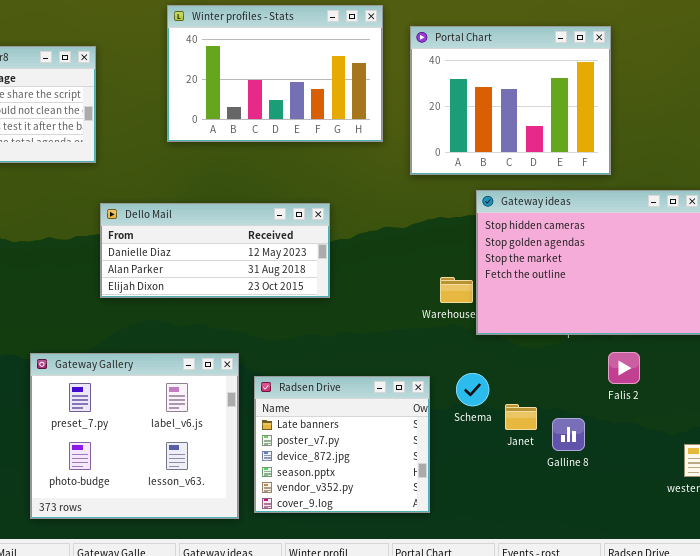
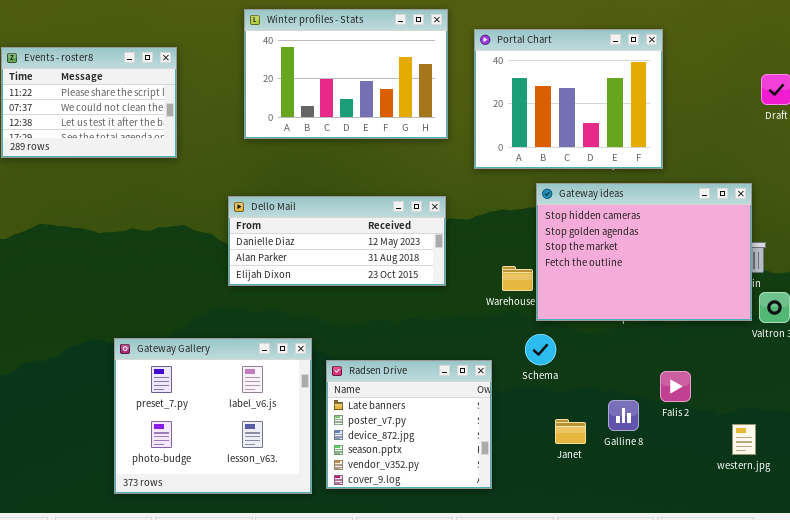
Dello Mail: [100,203,330,298] -> [228,196,446,286], moved
Falis 2: [608,352,640,384] -> [660,371,691,402], moved
Schema: [456,373,489,406] -> [525,334,556,365], moved
Janet: [505,404,537,430] -> [555,419,586,444], moved

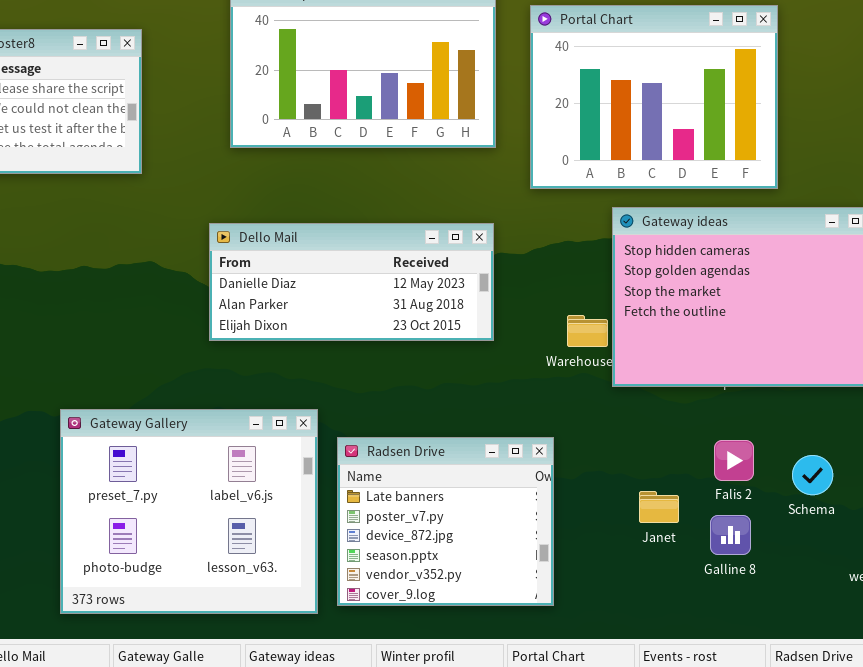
Schema: [525,334,556,365] -> [792,455,833,495], moved
Falis 2: [660,371,691,402] -> [714,440,754,481], moved
Galline 8: [608,400,639,431] -> [710,515,751,555], moved
Janet: [555,419,586,444] -> [639,491,679,523], moved

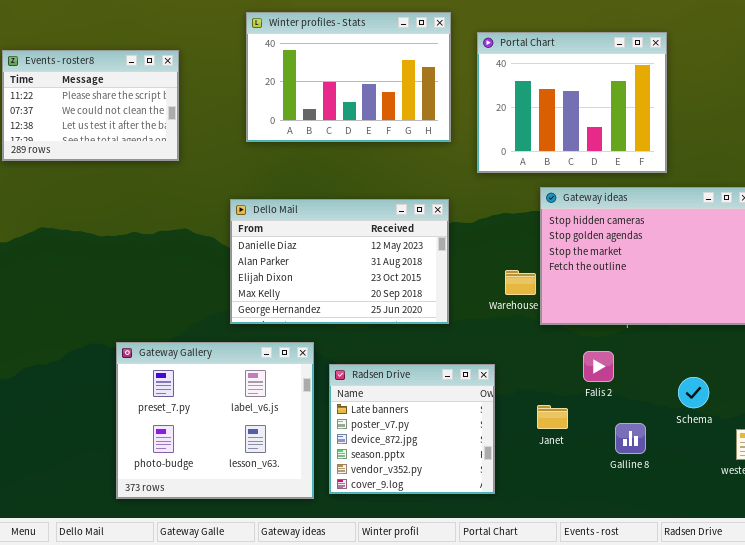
Dello Mail: [209,223,494,341] -> [230,199,449,324], resized
Falis 2: [714,440,754,481] -> [583,351,614,382], moved
Janet: [639,491,679,523] -> [537,405,568,429], moved

